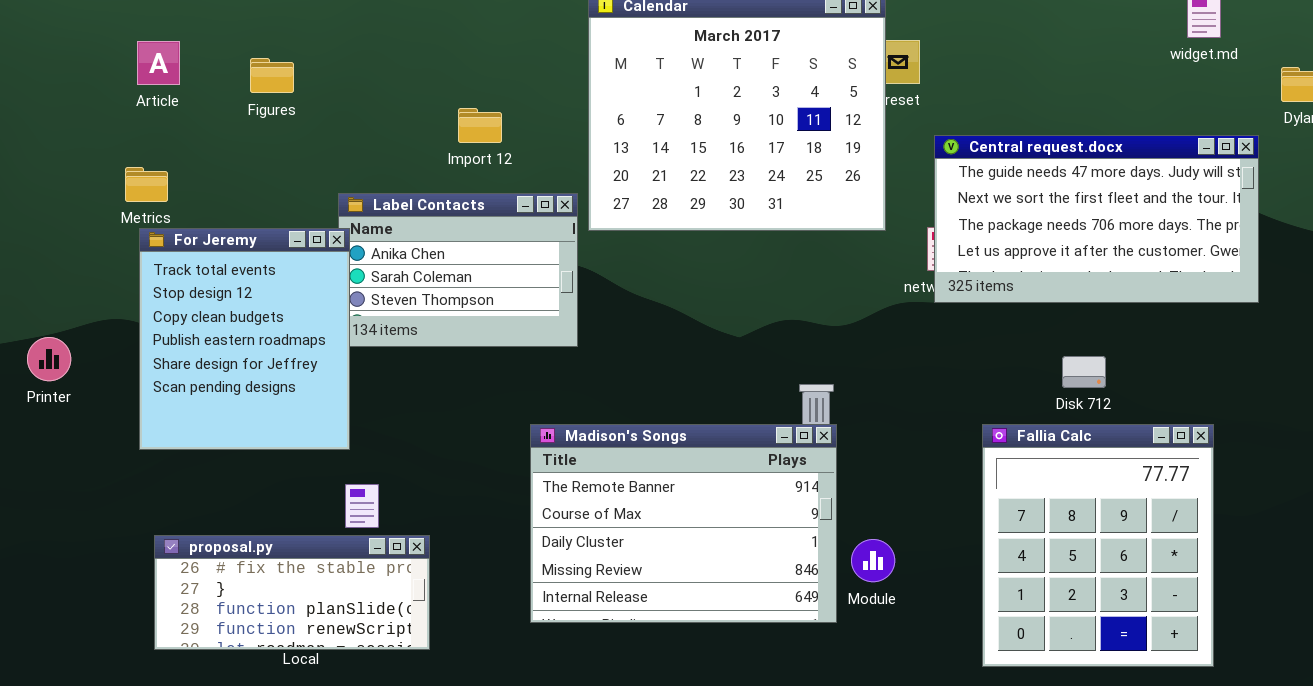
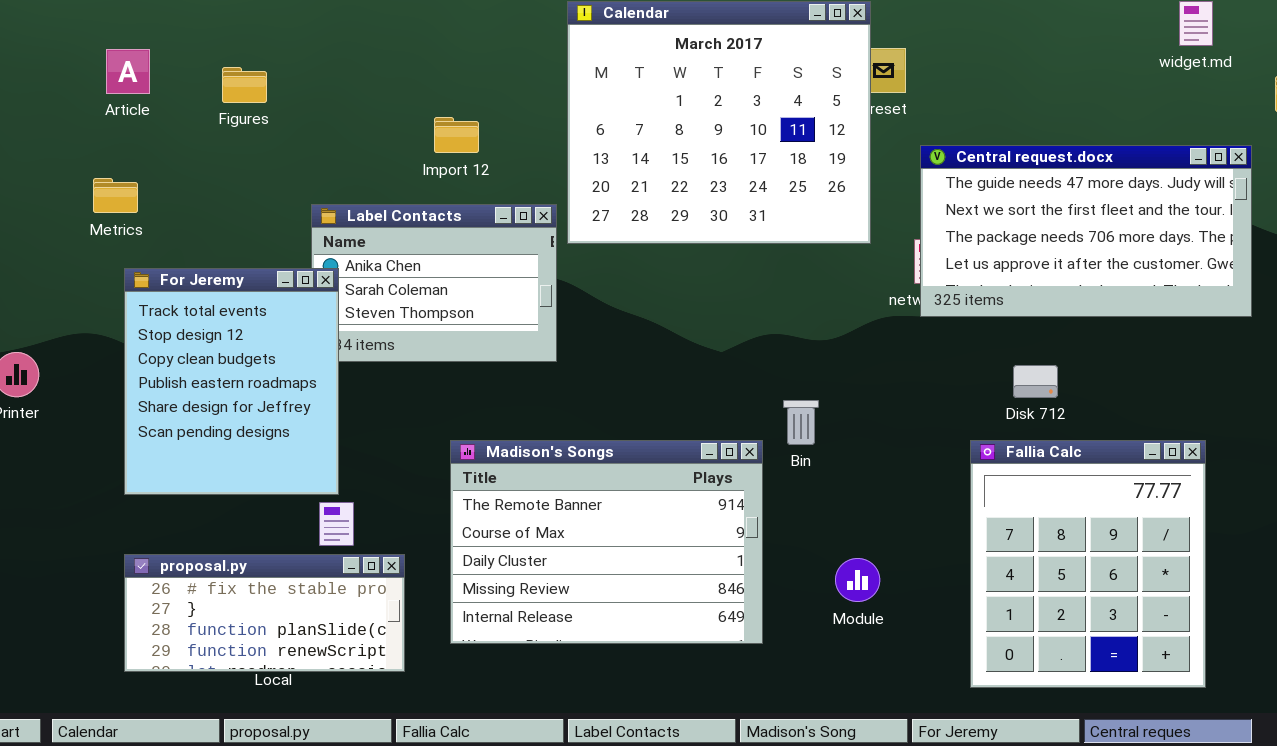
For Jeremy: [139,228,350,450] -> [124,268,339,495], moved
Disk 712: [1062,356,1106,388] -> [1013,365,1058,398], moved
Madison's Songs: [530,424,837,623] -> [450,440,763,644], moved

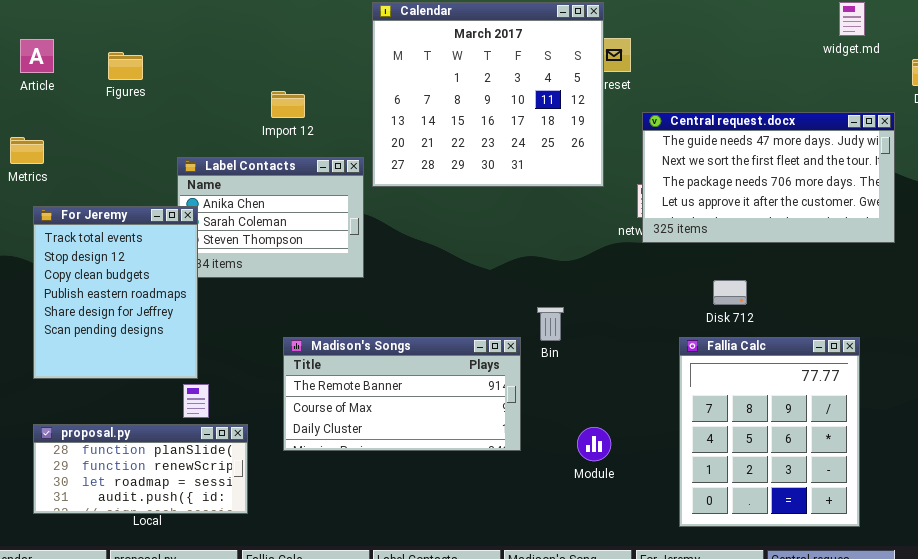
Madison's Songs: [450,440,763,644] -> [283,337,521,451], resized
proposal.py: [124,554,405,672] -> [33,424,248,514], scrolled down 2 rows

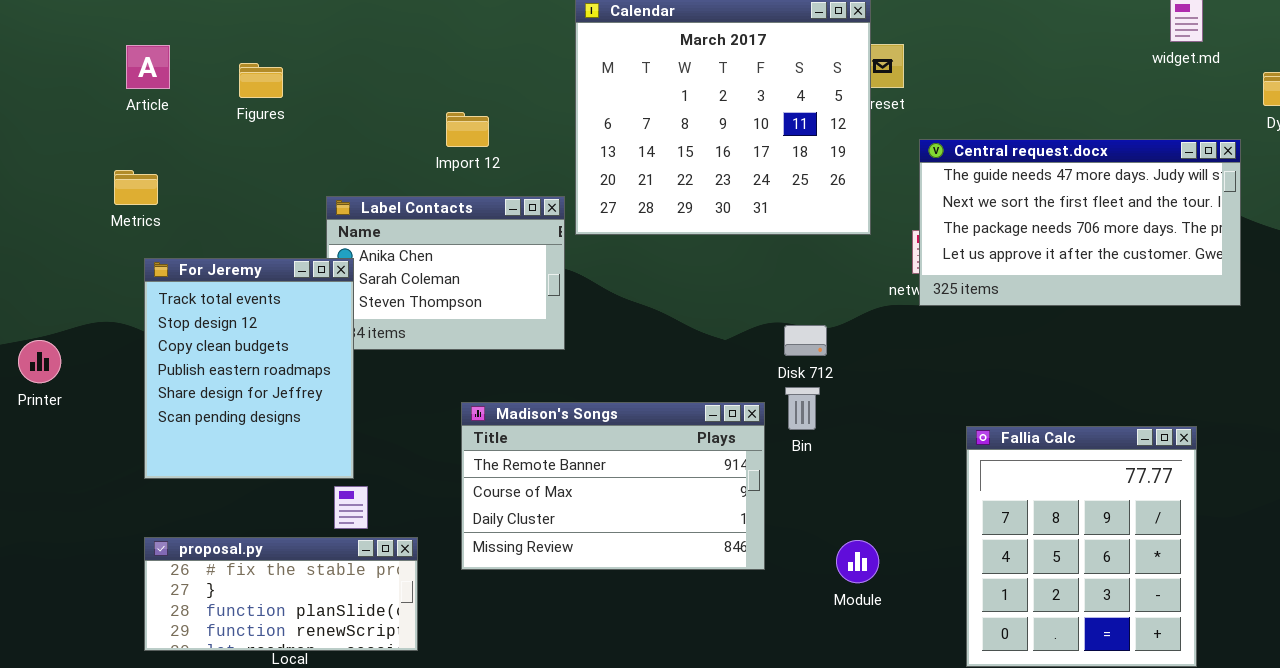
Disk 712: [713,280,747,305] -> [784,325,827,356], moved
Madison's Songs: [283,337,521,451] -> [461,402,765,570], resized
proposal.py: [33,424,248,514] -> [144,537,418,651], scrolled up 2 rows

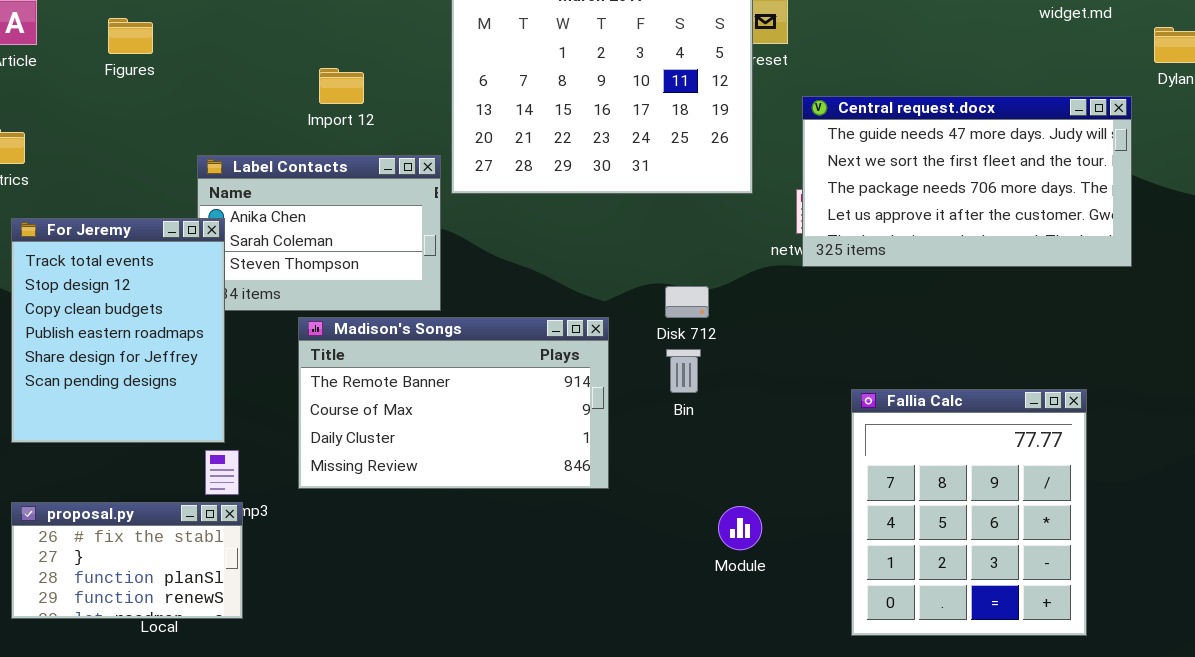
Madison's Songs: [461,402,765,570] -> [298,317,609,489], moved
proposal.py: [144,537,418,651] -> [11,502,243,619], resized

